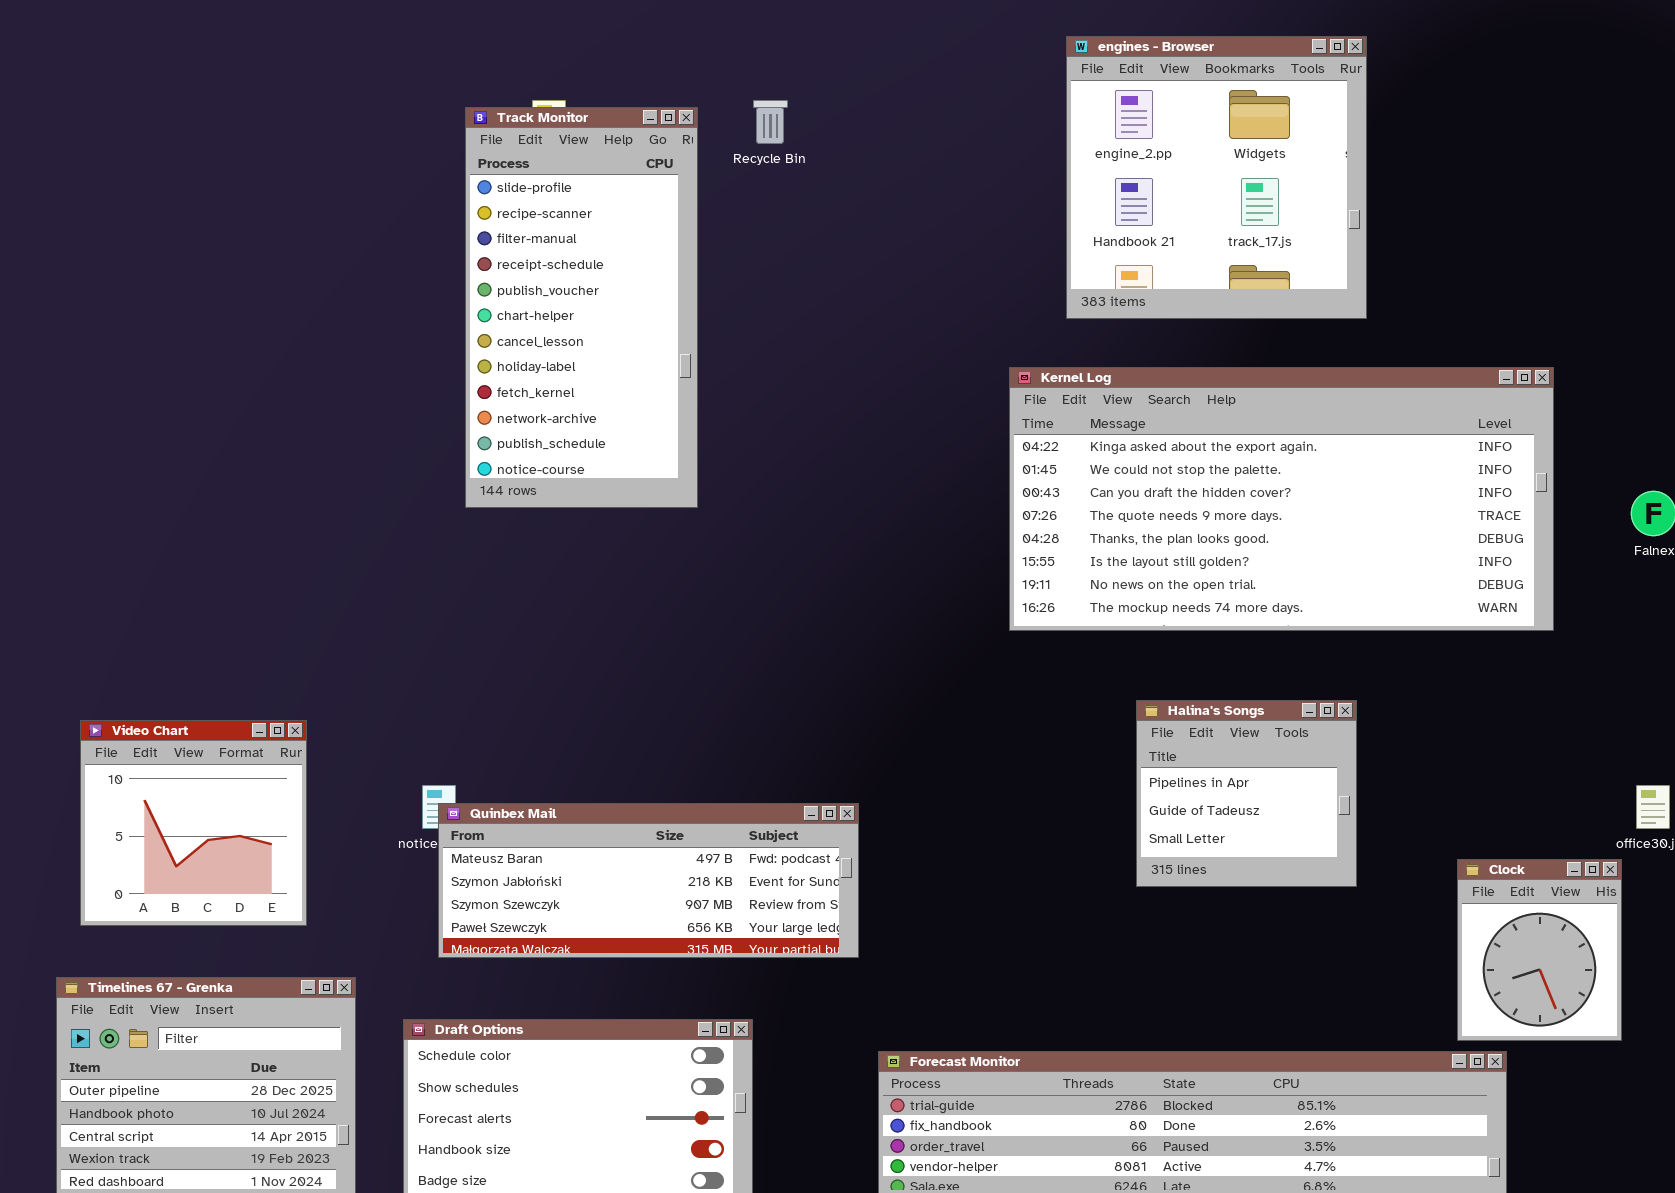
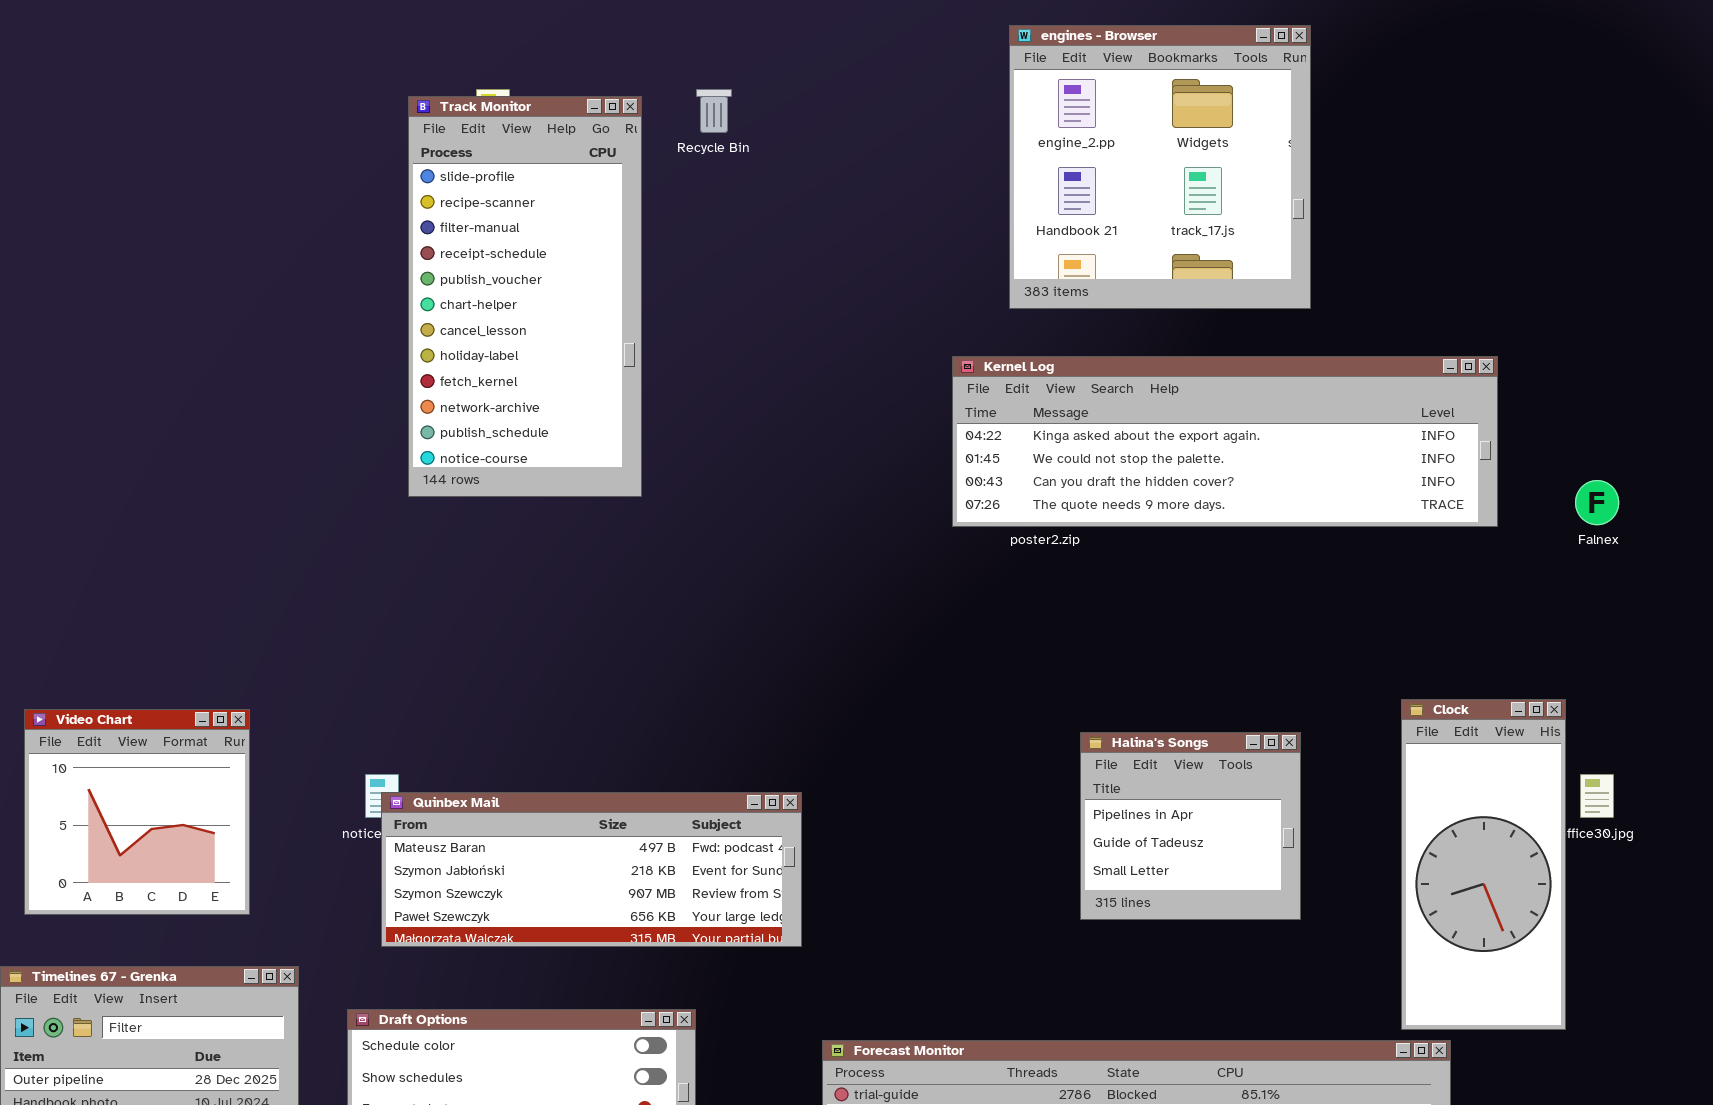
Kernel Log: [1009,367,1554,631] -> [952,356,1498,527], resized
Halina's Songs: [1136,700,1357,887] -> [1080,732,1301,920], moved
Clock: [1457,859,1622,1041] -> [1401,699,1566,1030], resized

